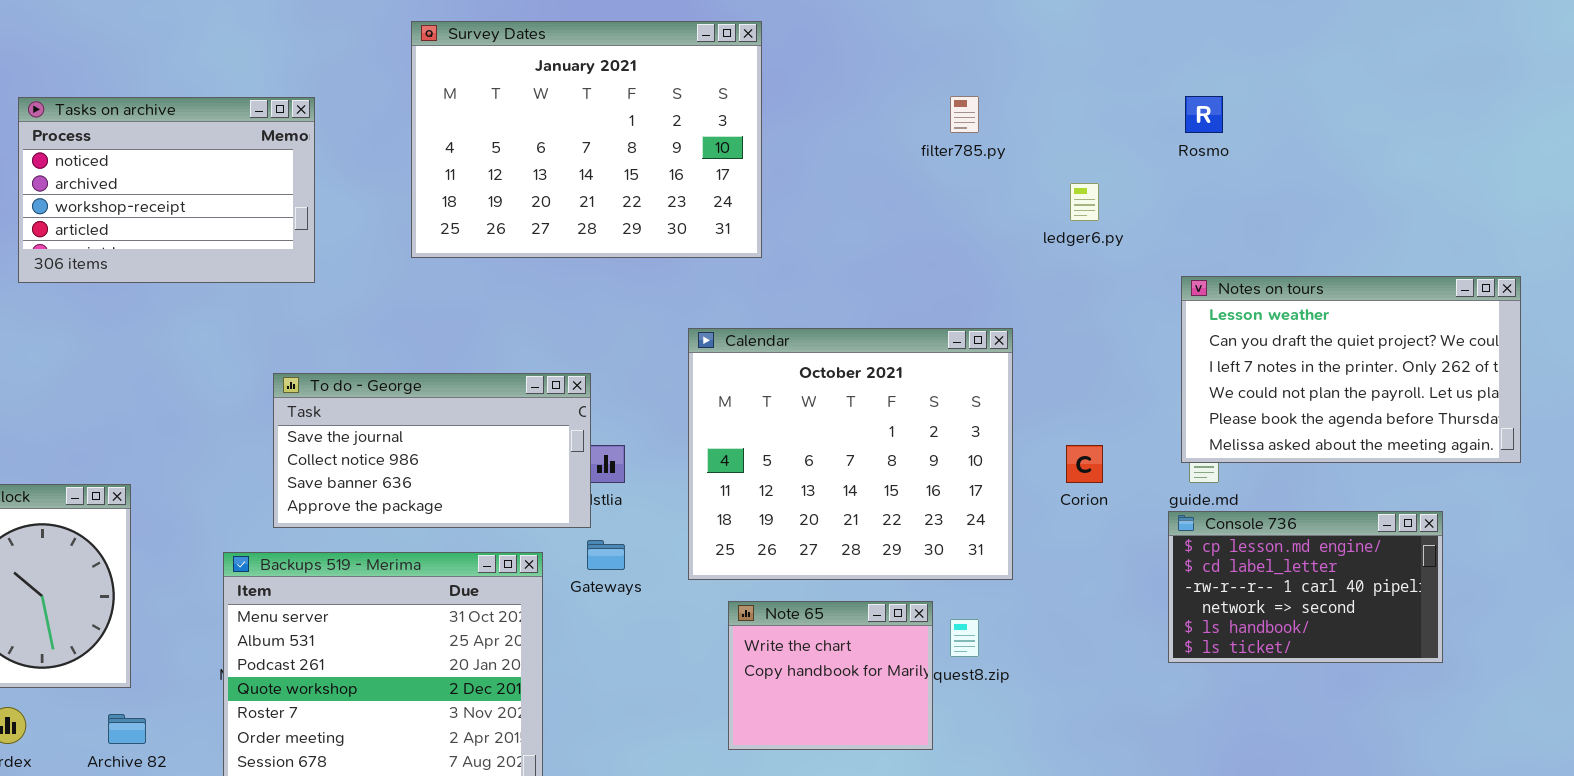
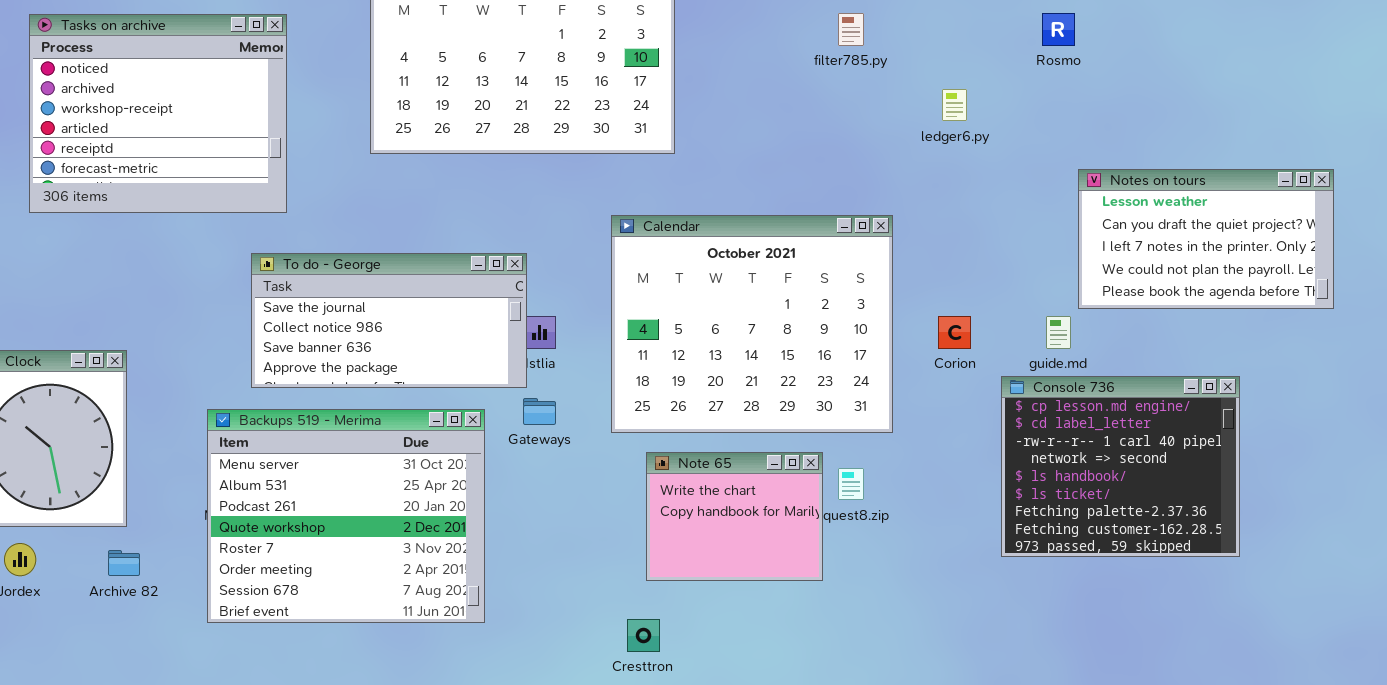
Tasks on archive: [18,97,315,283] -> [29,14,287,213], resized
Notes on tours: [1181,276,1521,463] -> [1078,169,1334,309], resized
Console 736: [1168,511,1443,663] -> [1001,376,1240,557], moved, resized

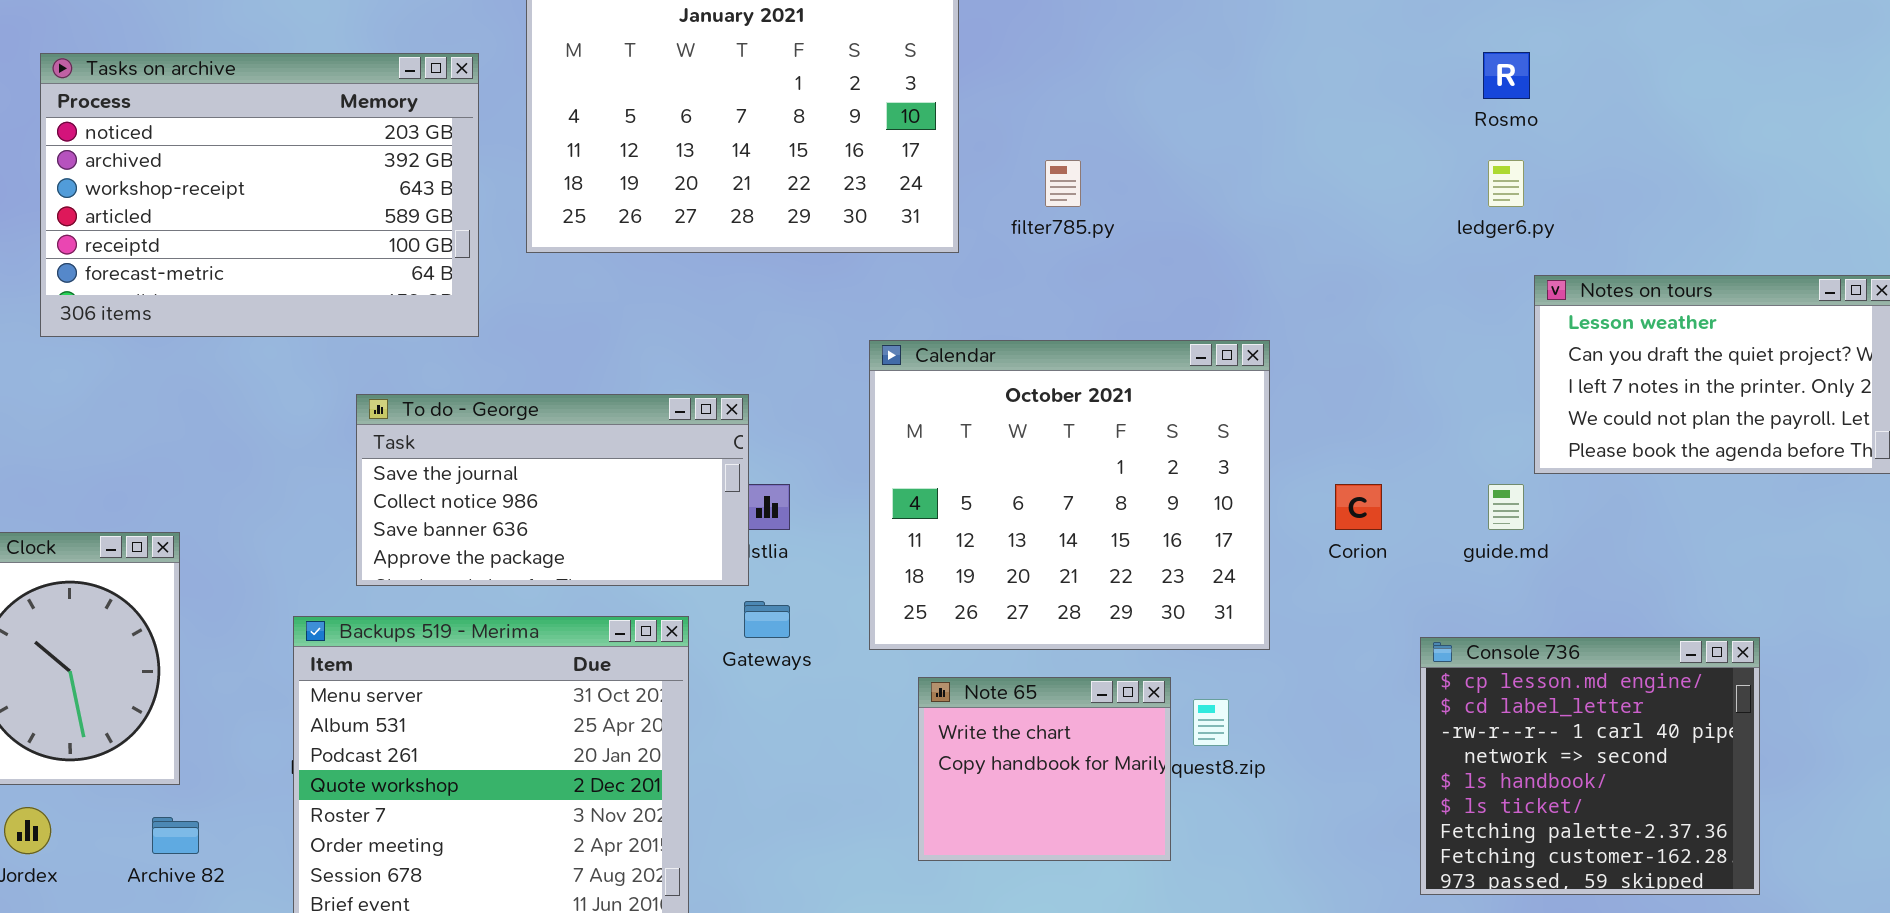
filter785.py: [838,13,864,46] -> [1045,160,1081,207], moved
Tasks on archive: [29,14,287,213] -> [40,53,479,337], resized
ledger6.py: [942,89,967,121] -> [1488,160,1524,207], moved
Console 736: [1001,376,1240,557] -> [1420,637,1760,895], moved

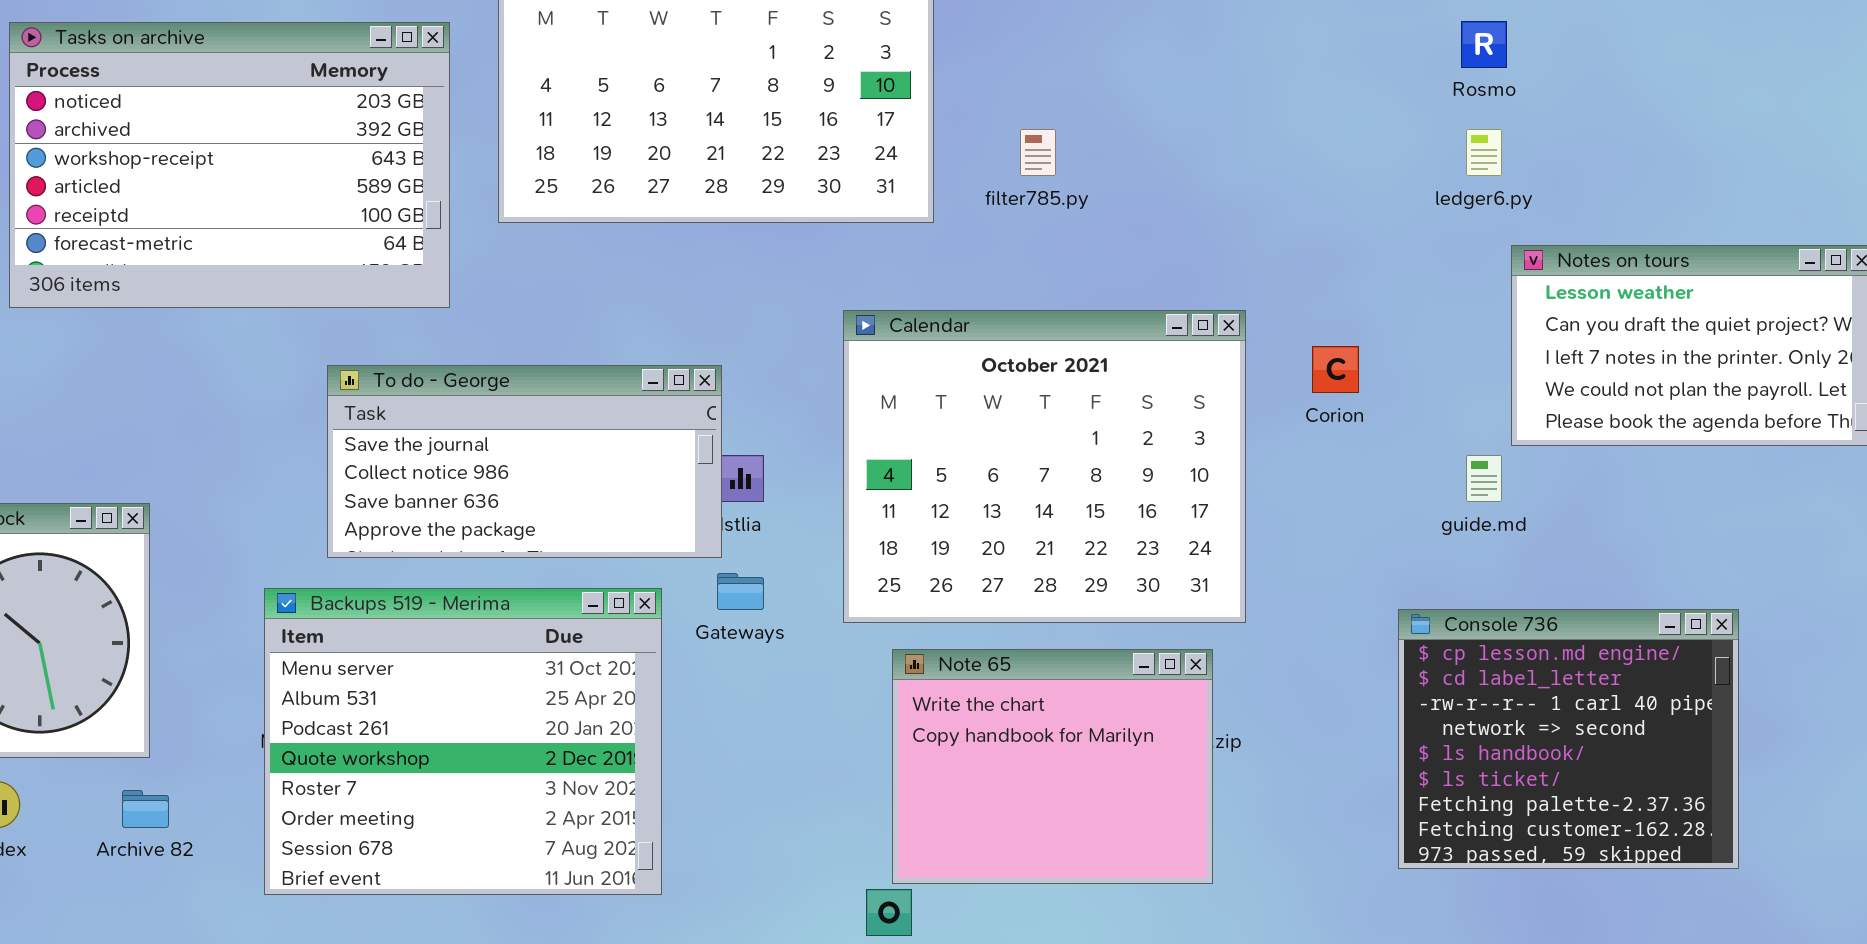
Corion: [1335,484,1382,530] -> [1312,346,1359,393], moved
Note 65: [918,677,1171,861] -> [892,649,1213,884], resized

